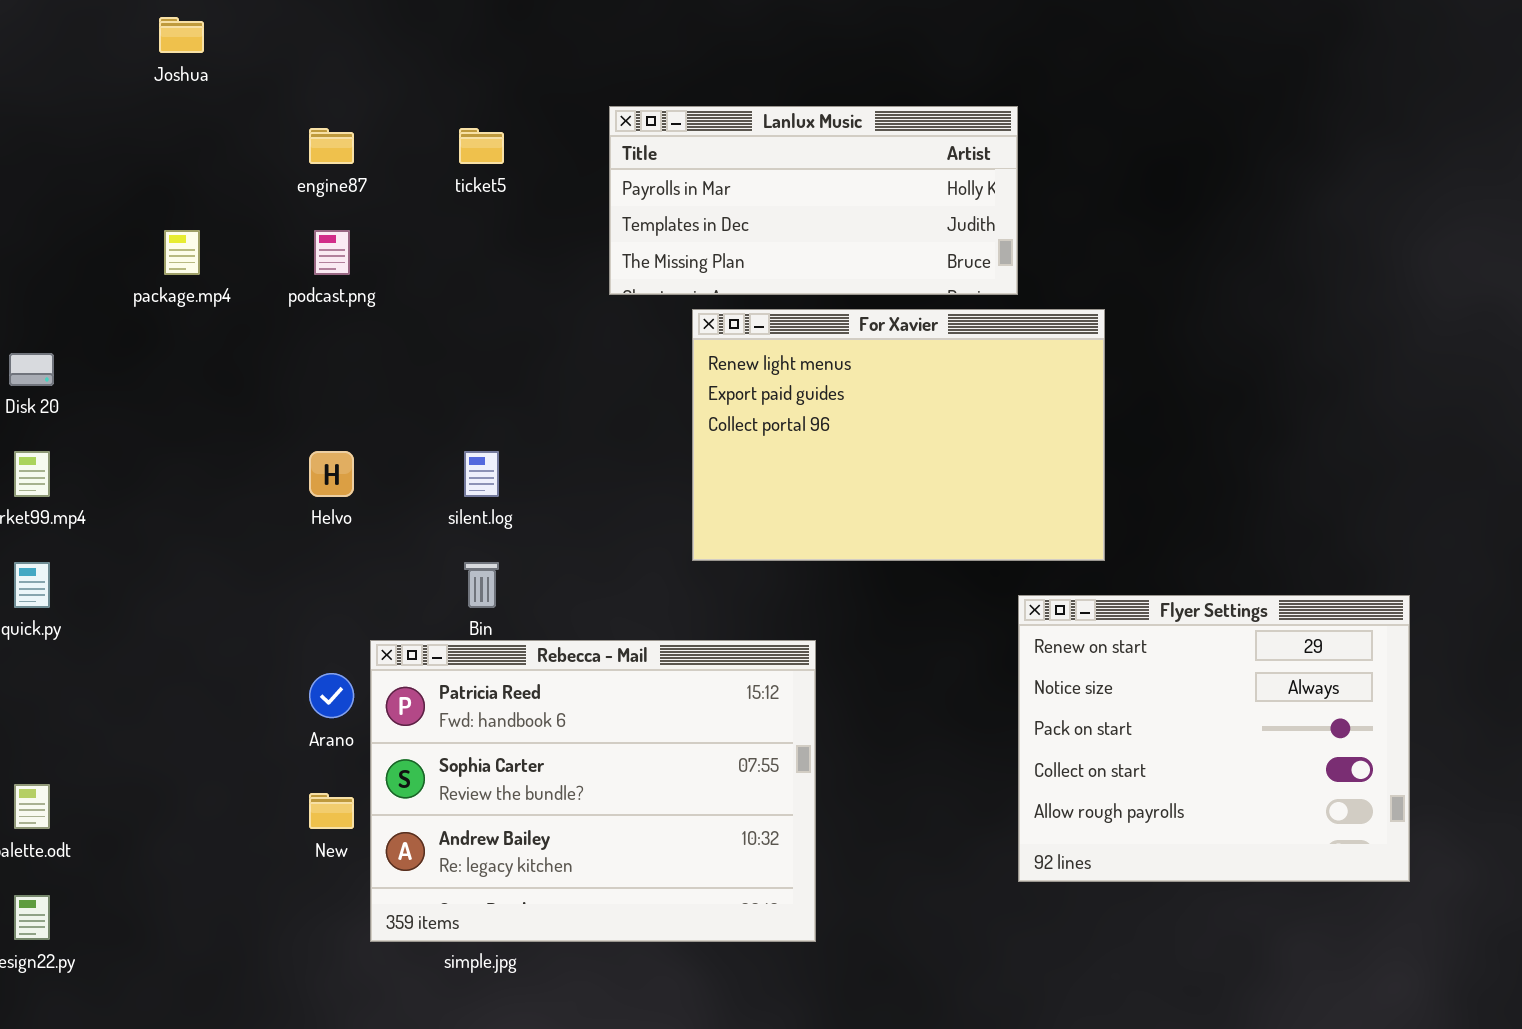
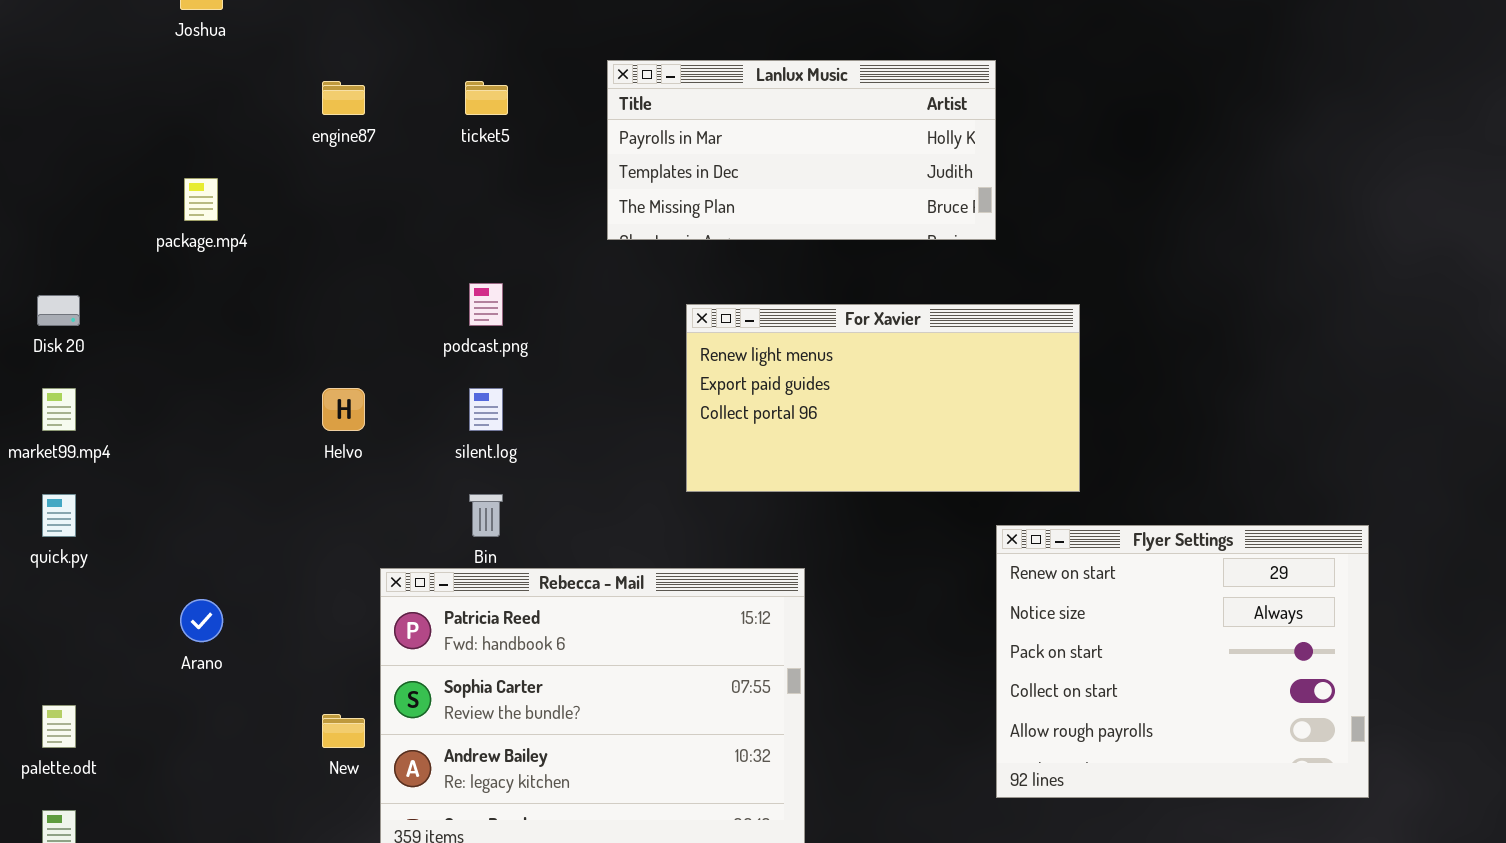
podcast.png: [314,230,350,275] -> [469,283,503,326], moved
For Xavier: [692,309,1105,561] -> [686,304,1080,492], resized
Arano: [309,673,354,718] -> [180,599,223,642], moved

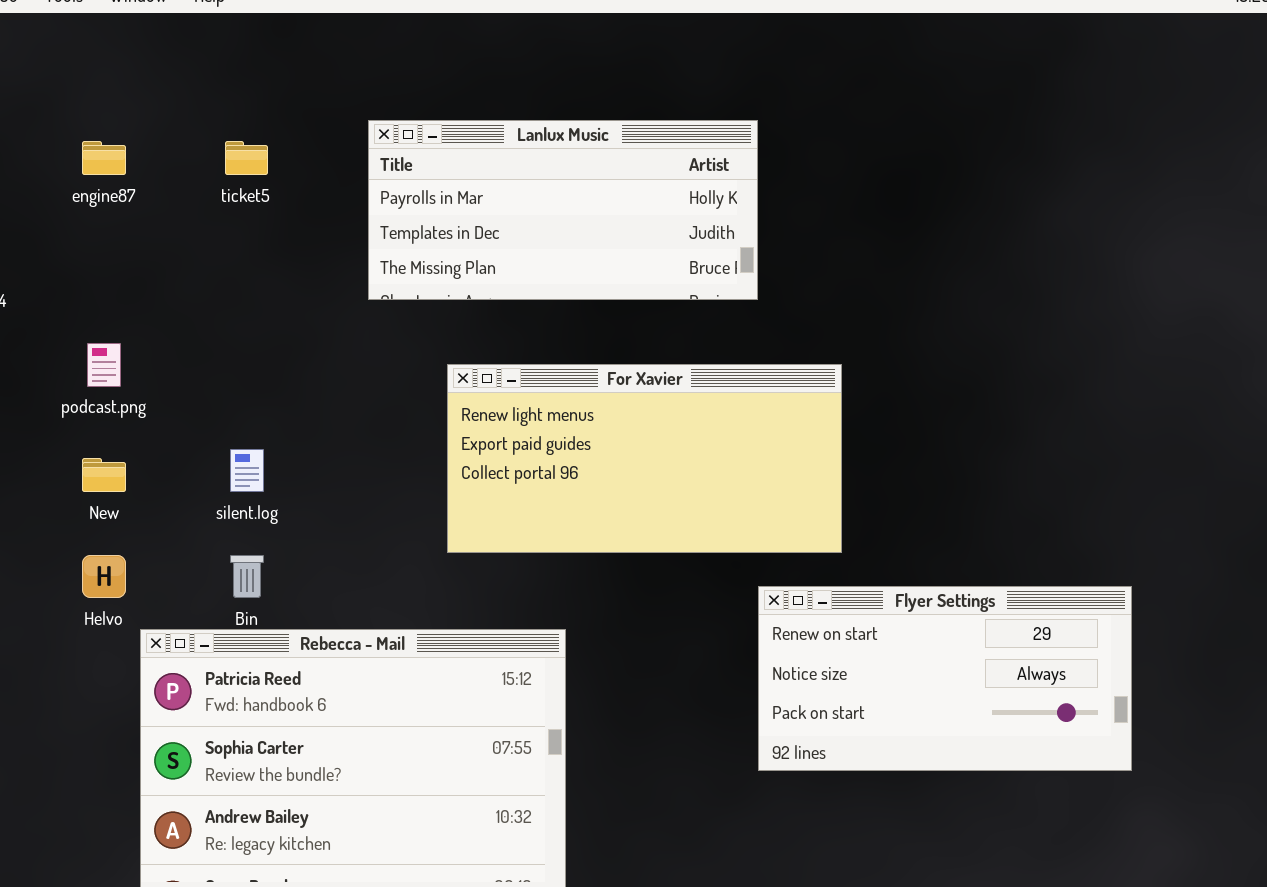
podcast.png: [469,283,503,326] -> [87,343,121,387], moved
Helvo: [322,388,365,431] -> [82,555,126,598], moved
Flyer Settings: [996,525,1369,798] -> [758,586,1132,771], resized
New: [322,714,365,748] -> [82,458,126,492], moved

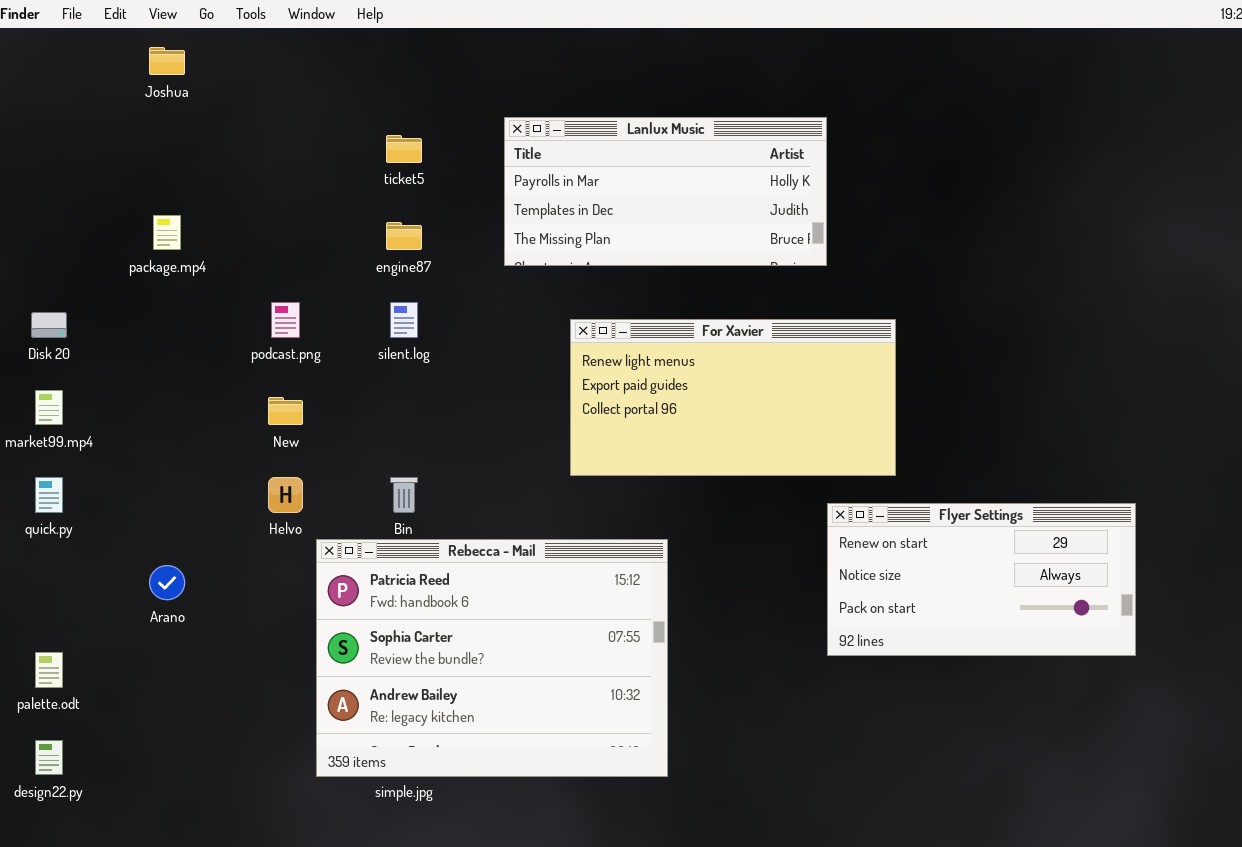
engine87: [82,141,126,175] -> [386,222,422,250], moved
silent.log: [230,449,264,492] -> [390,302,418,338], moved

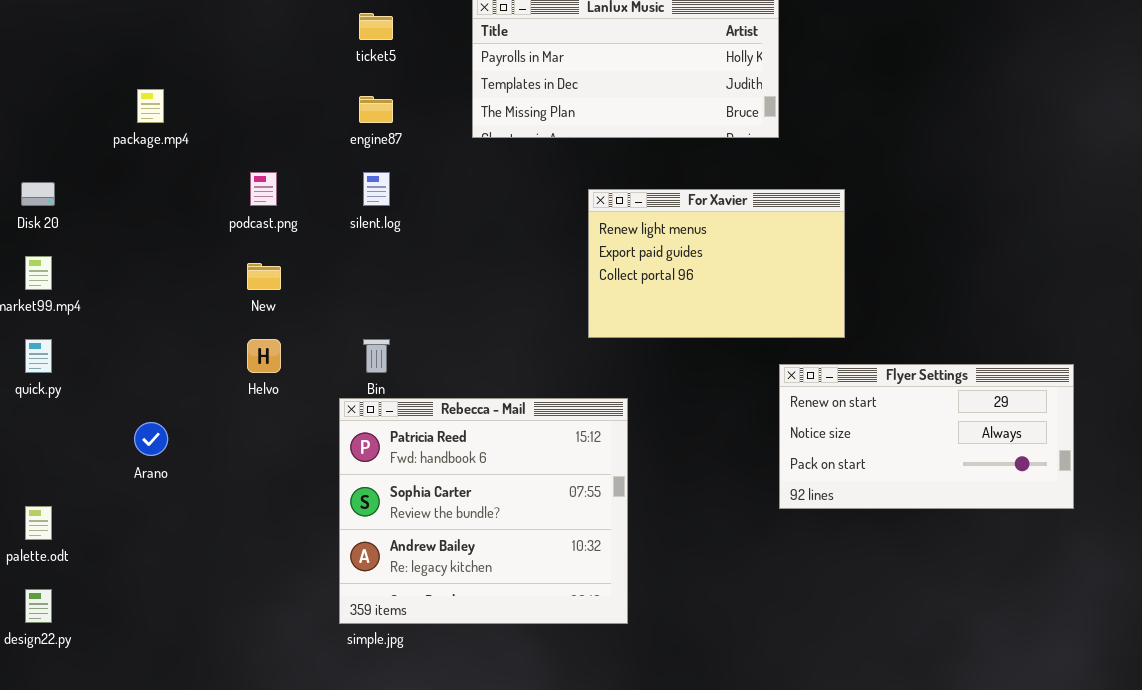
For Xavier: [570,319,896,476] -> [588,189,845,338], resized
Rebecca - Mail: [316,539,668,777] -> [339,398,628,624], resized

